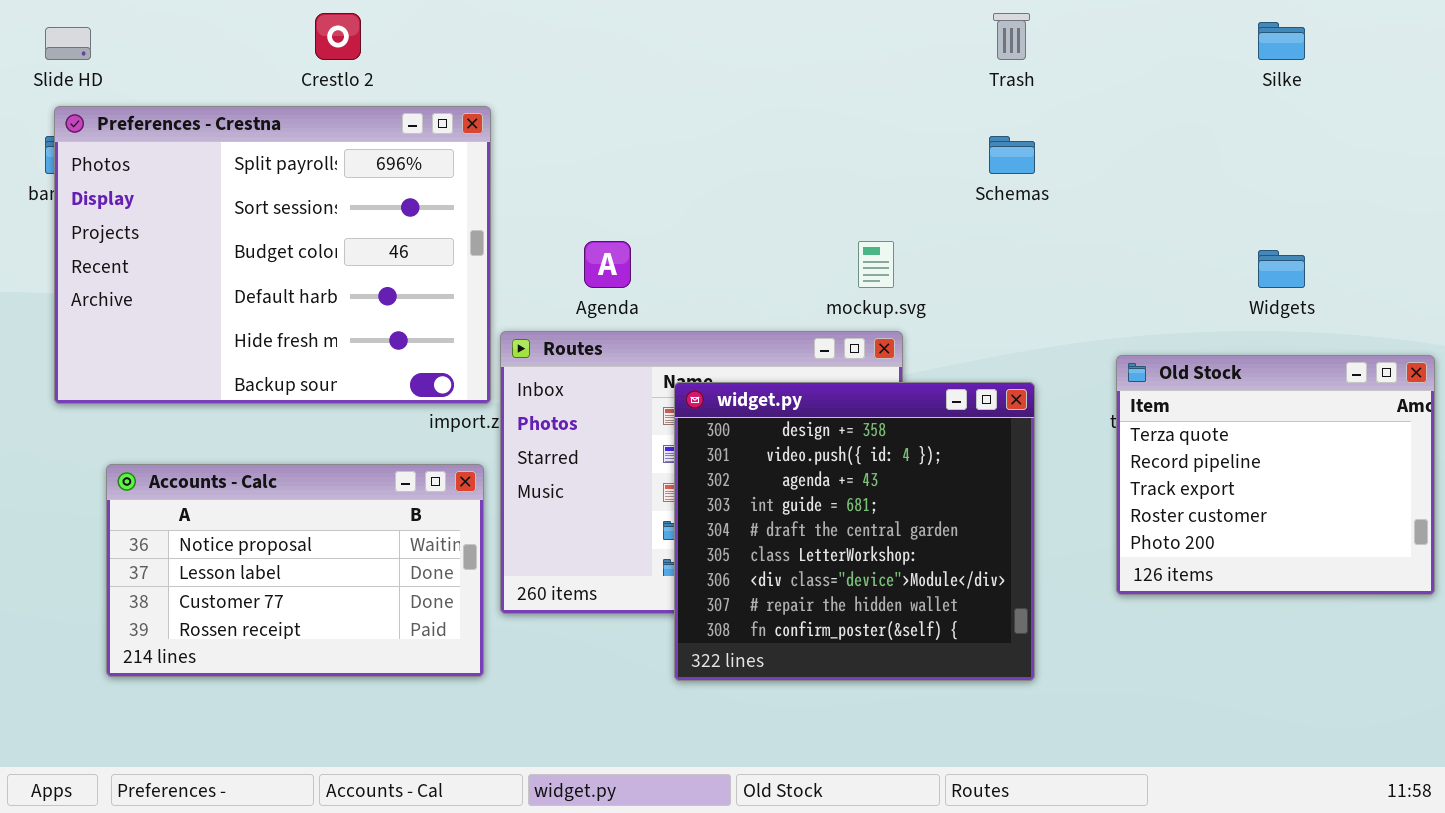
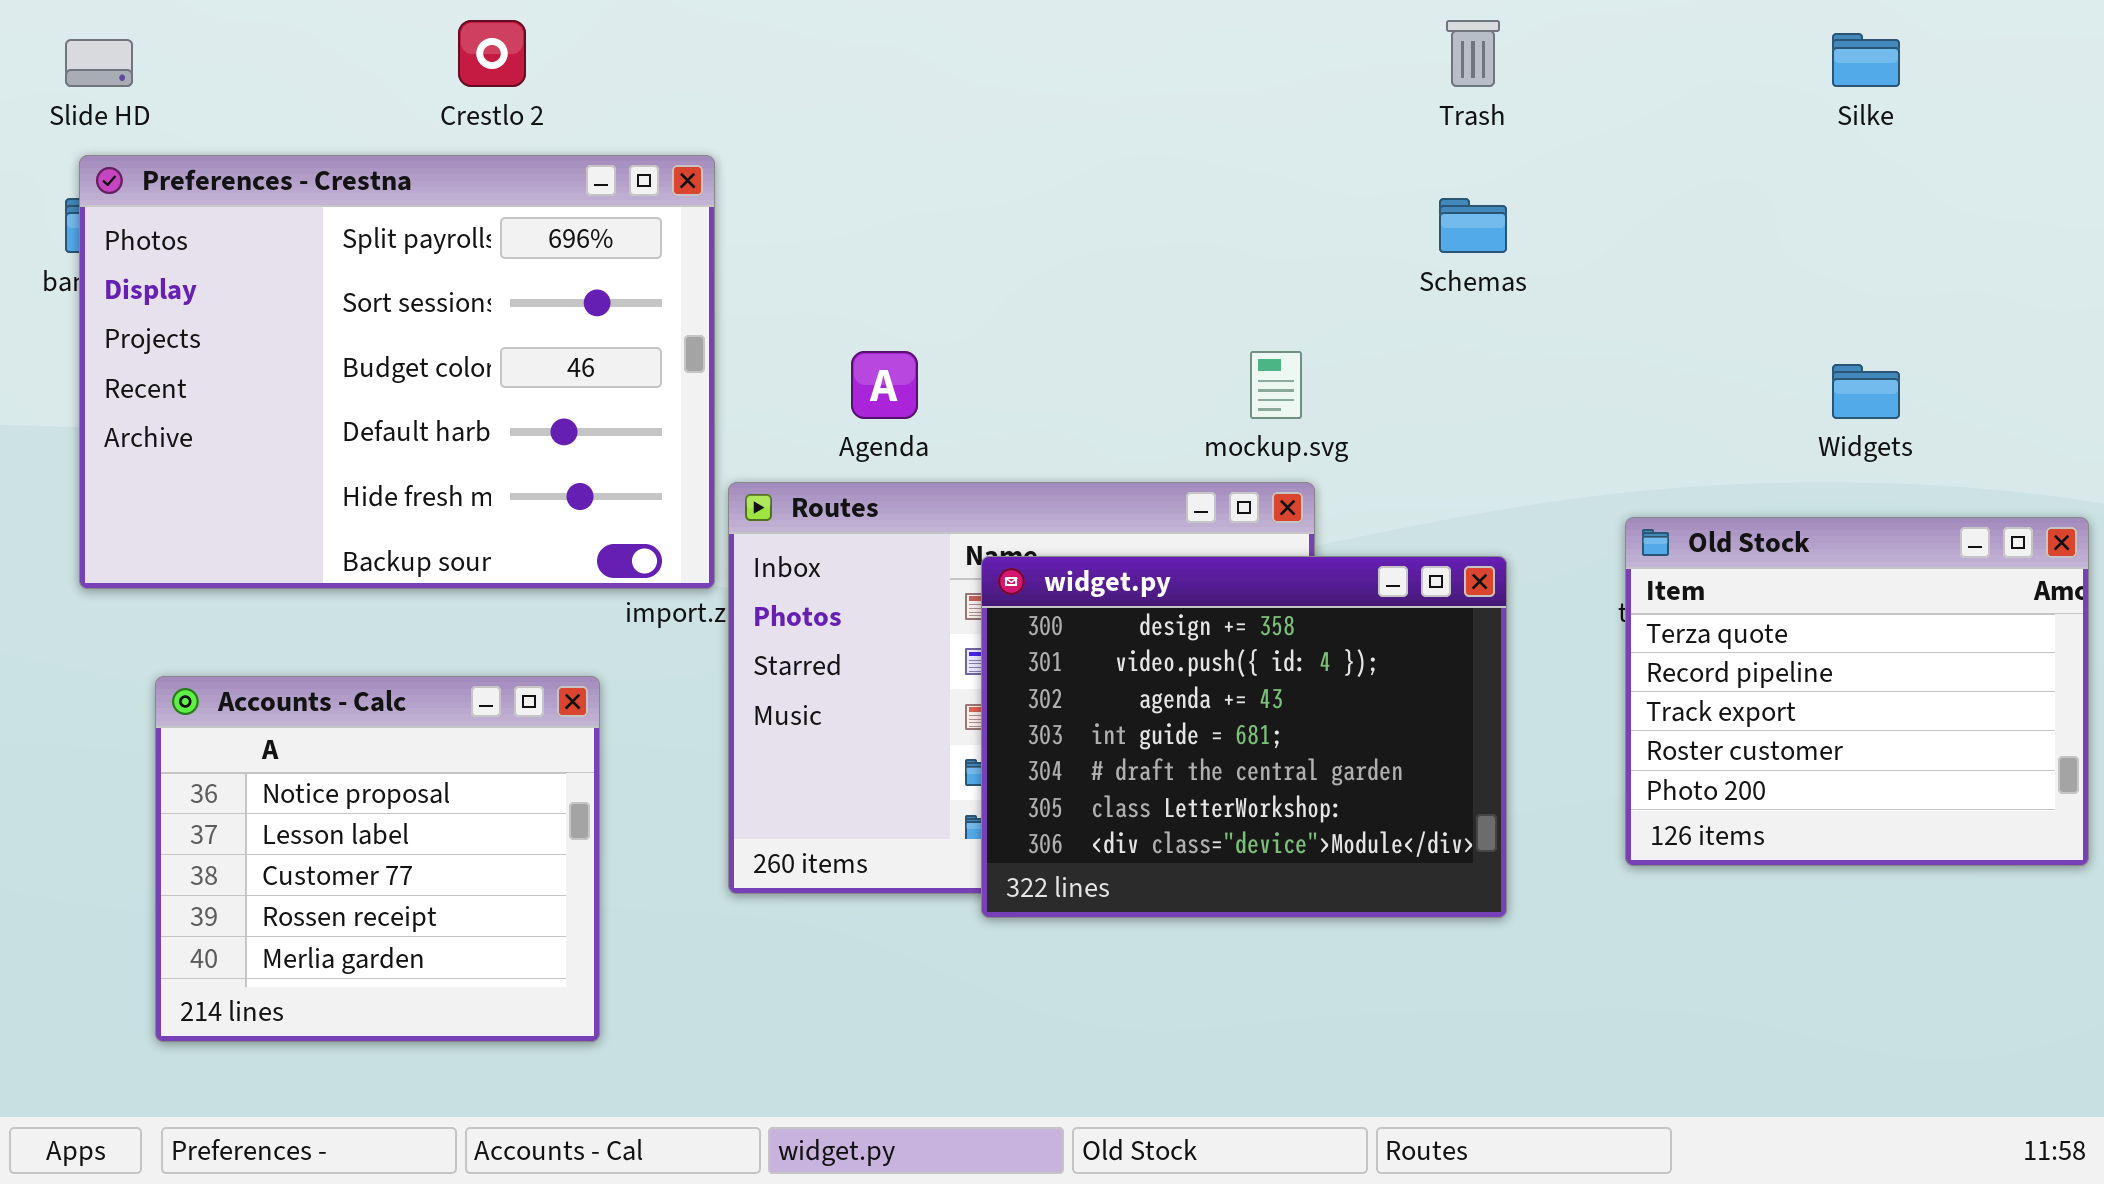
widget.py: [674,382,1035,681] -> [981,556,1507,918], resized
Accounts - Calc: [106,464,484,677] -> [155,676,600,1042], resized

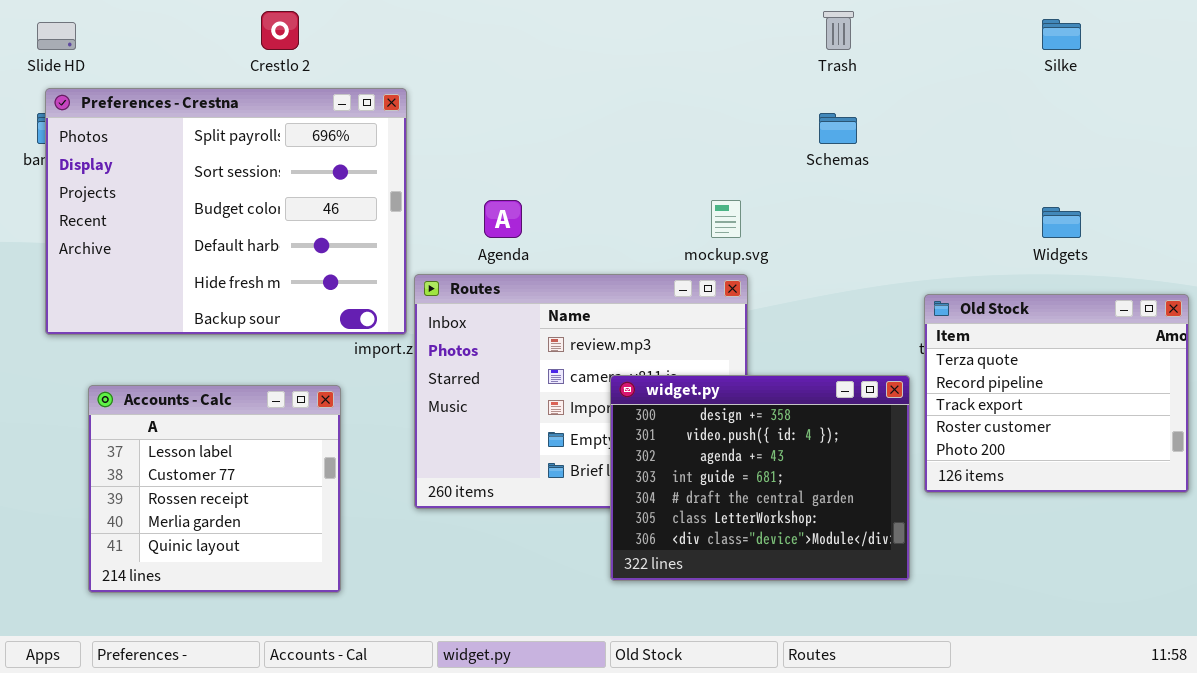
widget.py: [981,556,1507,918] -> [610,375,910,581], moved
Accounts - Calc: [155,676,600,1042] -> [88,385,341,593], scrolled down 1 row

